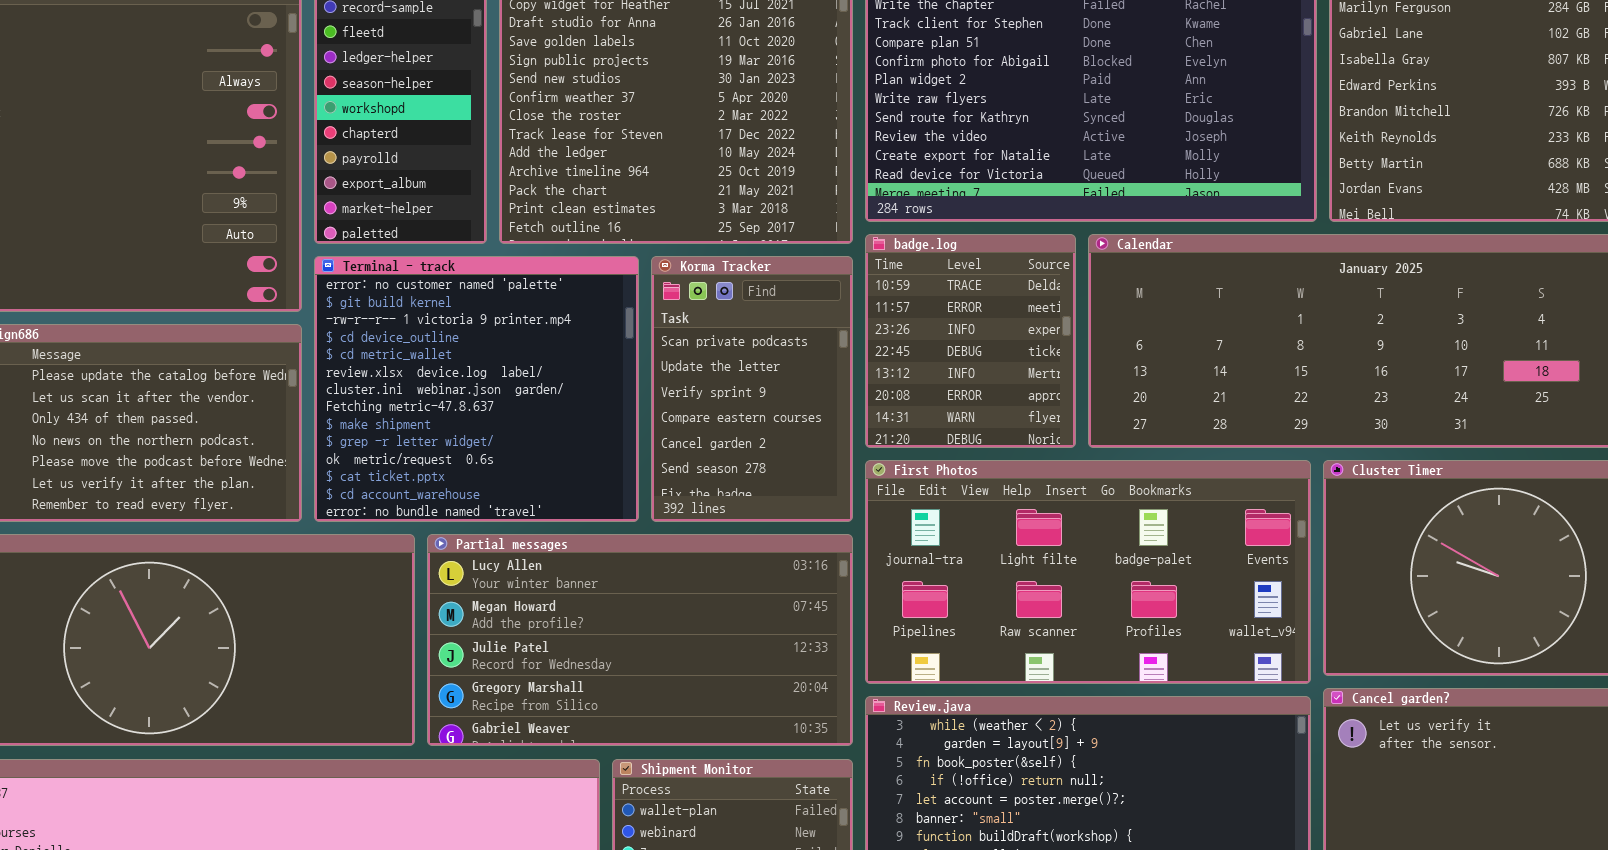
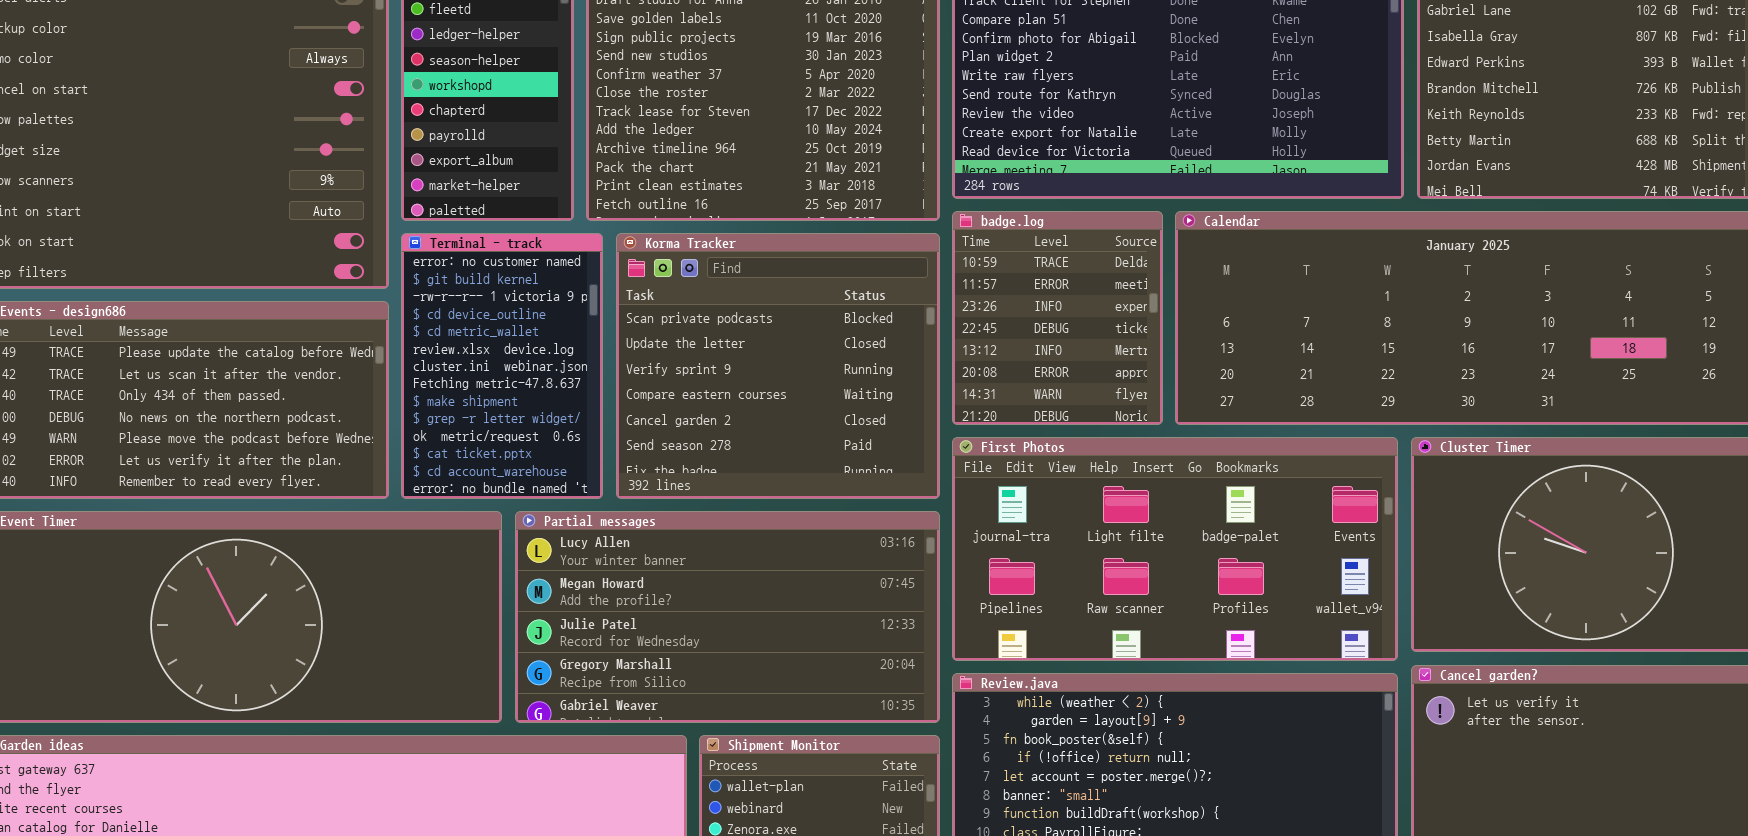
Terminal - track: [314,256,639,522] -> [401,233,603,499], resized
Korma Tracker: [651,256,853,522] -> [616,233,940,499], resized

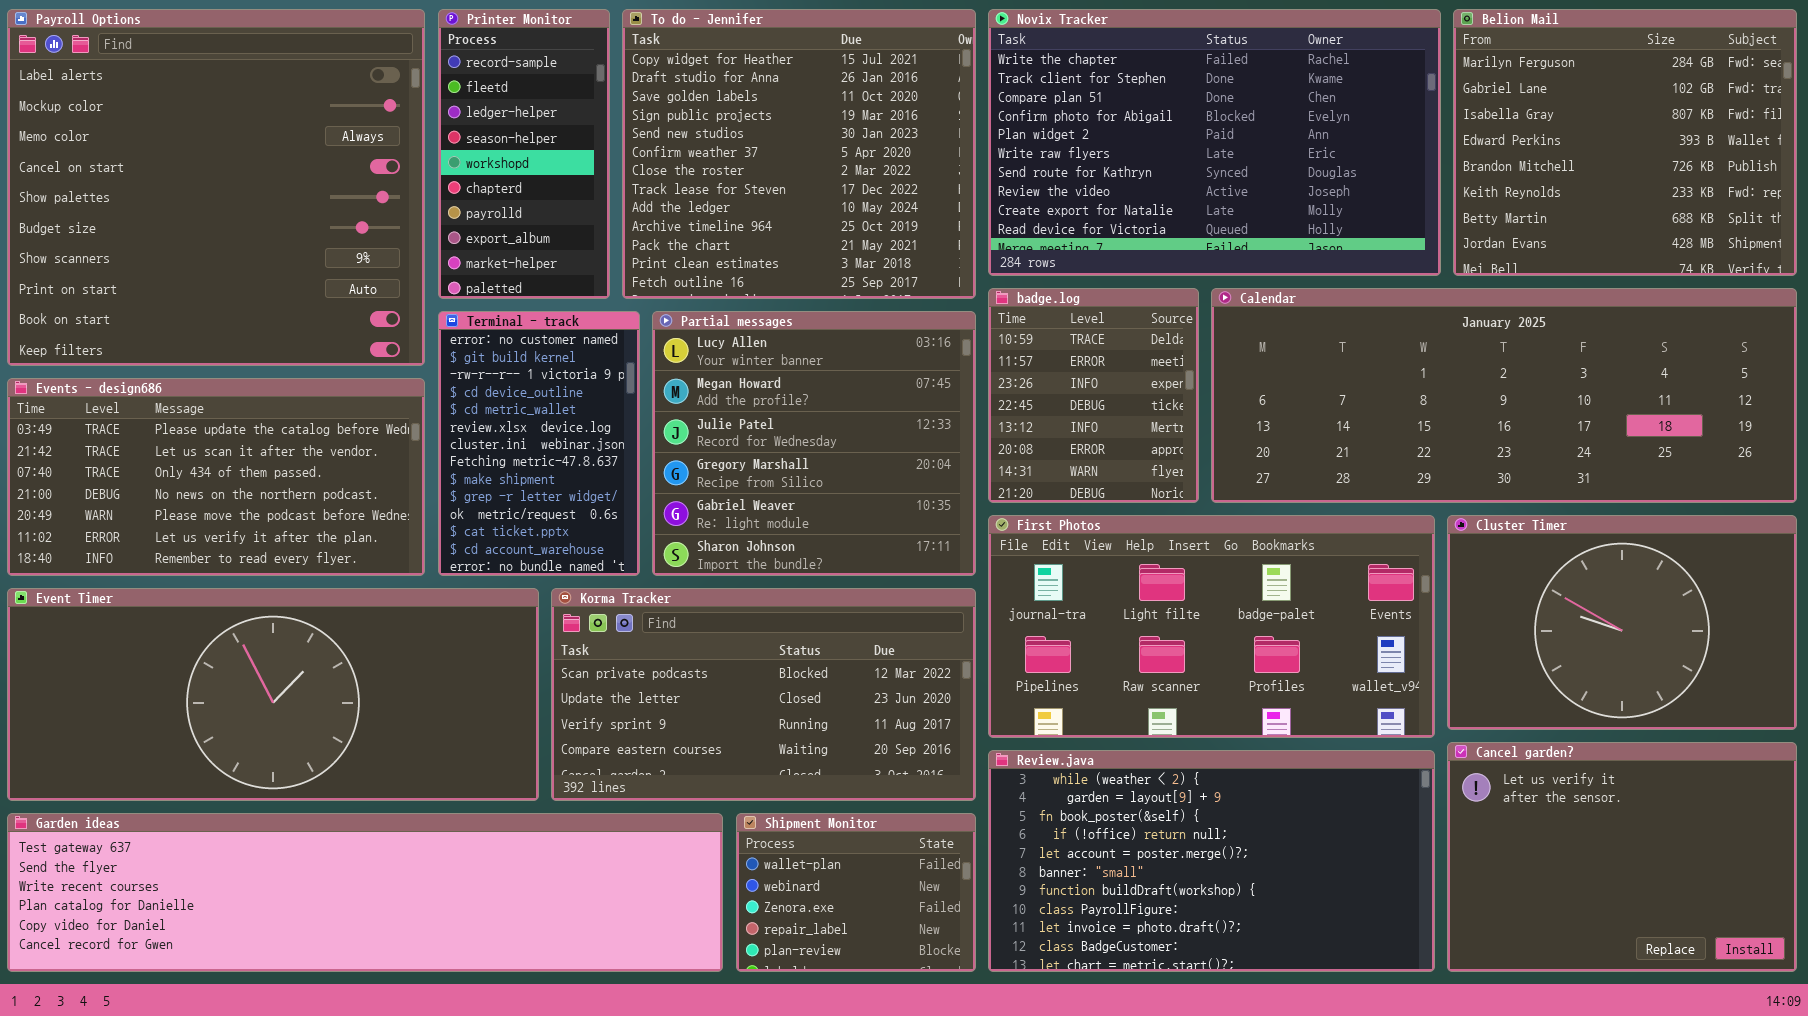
Korma Tracker: [616,233,940,499] -> [551,588,976,801], moved, resized
Partial messages: [515,511,940,723] -> [652,311,976,576], moved, resized

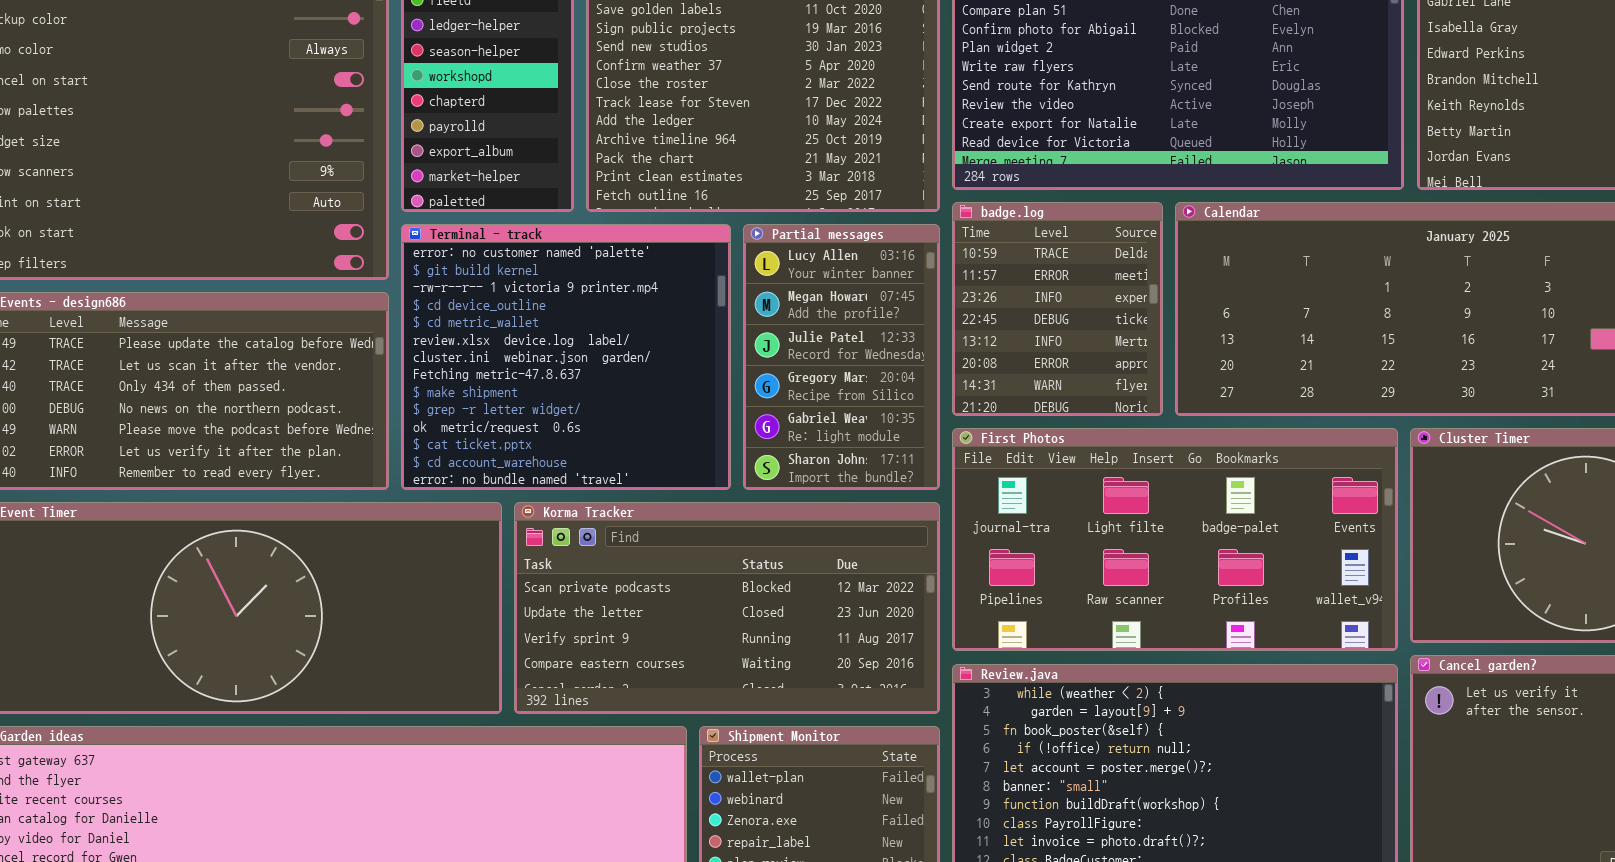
Terminal - track: [438,311,640,576] -> [401,224,731,490], resized
Partial messages: [652,311,976,576] -> [743,224,940,490], resized

